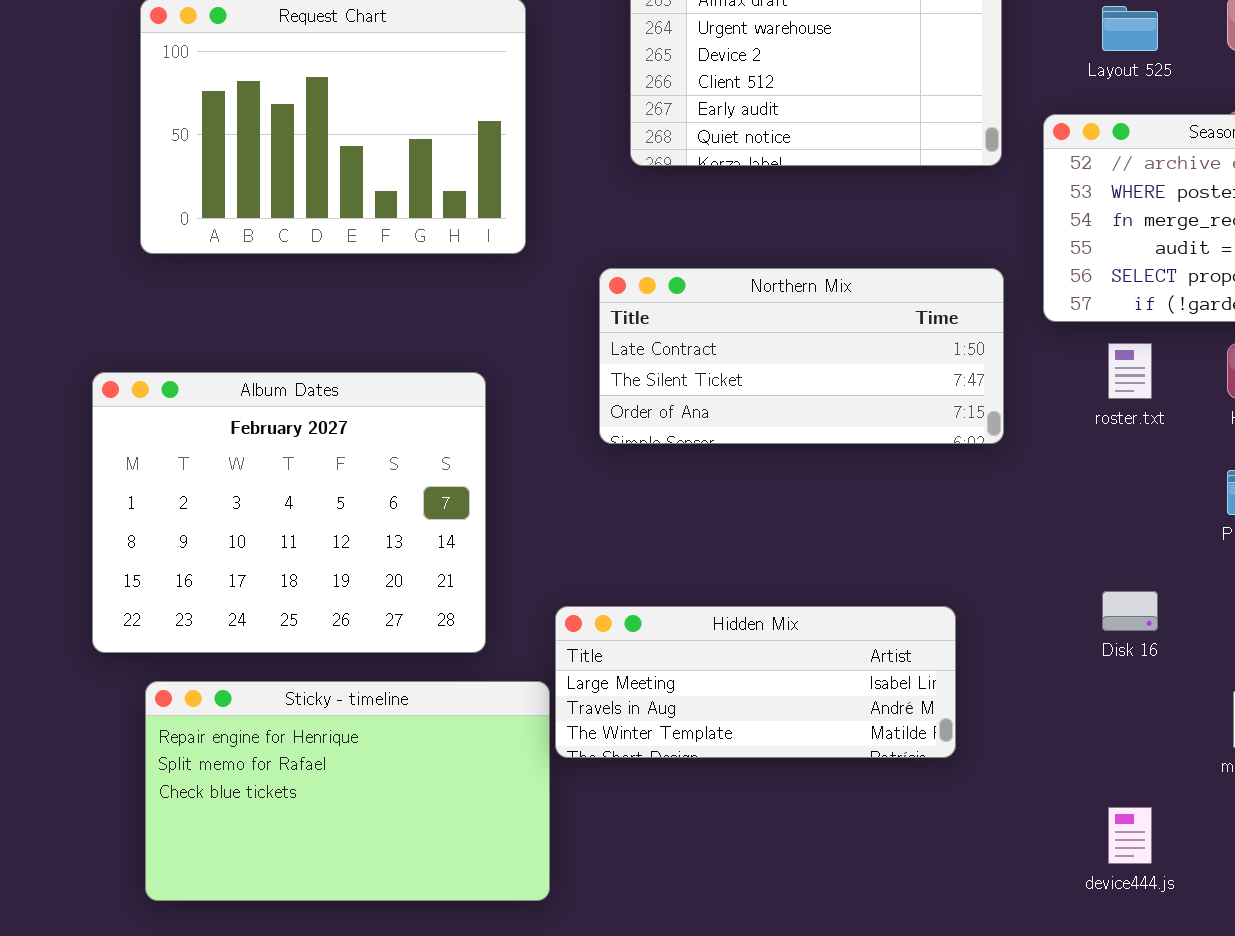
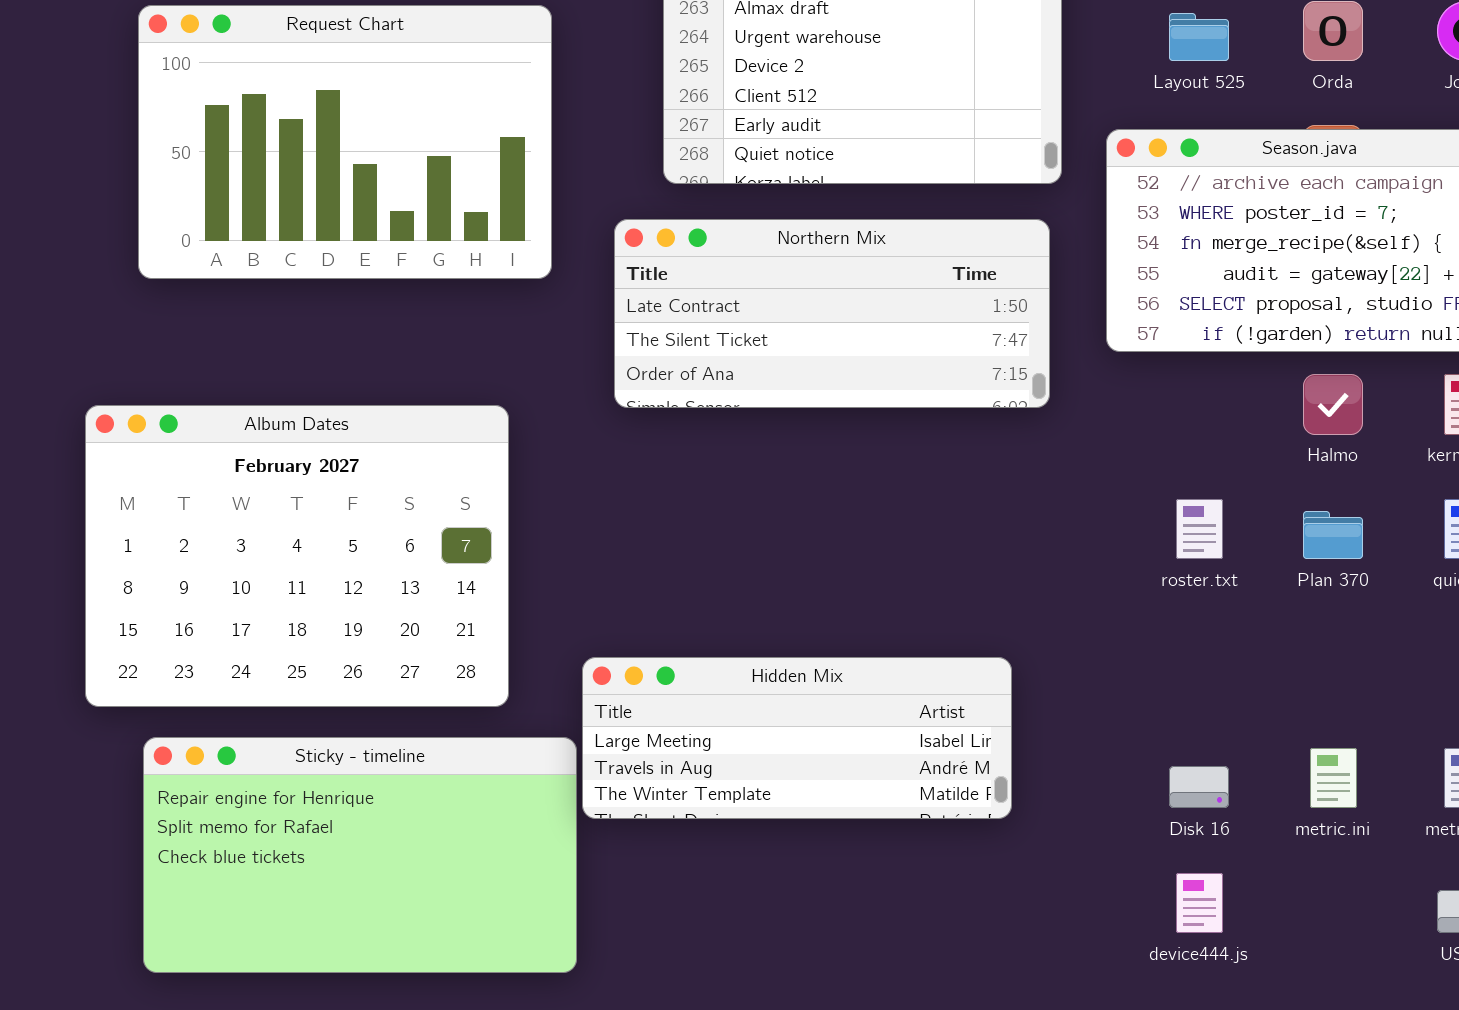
Northern Mix: [599,268,1004,444] -> [614,219,1050,408], moved
roster.txt: [1108,343,1152,399] -> [1176,499,1223,559], moved
Disk 16: [1102,591,1158,631] -> [1169,766,1229,808], moved

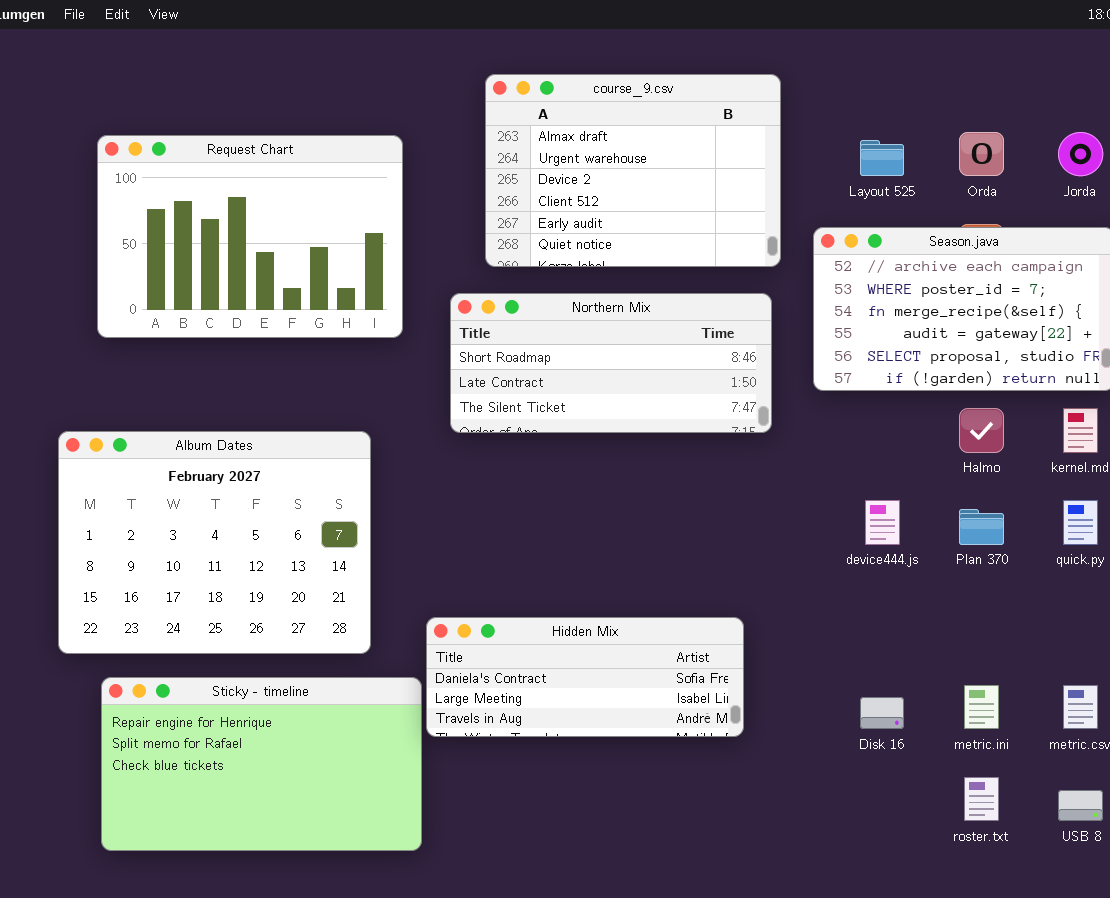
Northern Mix: [614,219,1050,408] -> [450,293,772,433], scrolled up 1 row
roster.txt: [1176,499,1223,559] -> [964,777,999,821], moved
Hidden Mix: [582,657,1012,819] -> [426,617,744,737], scrolled up 1 row
device444.js: [1176,873,1223,933] -> [865,500,900,545], moved

